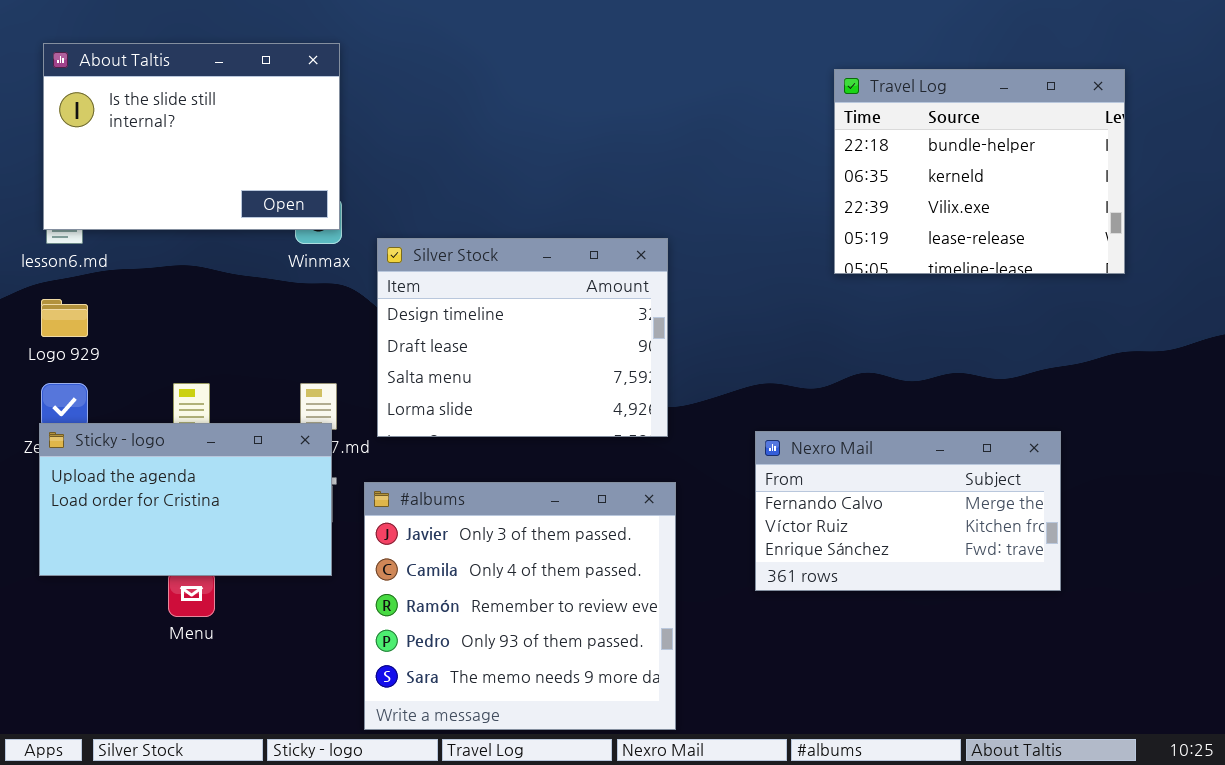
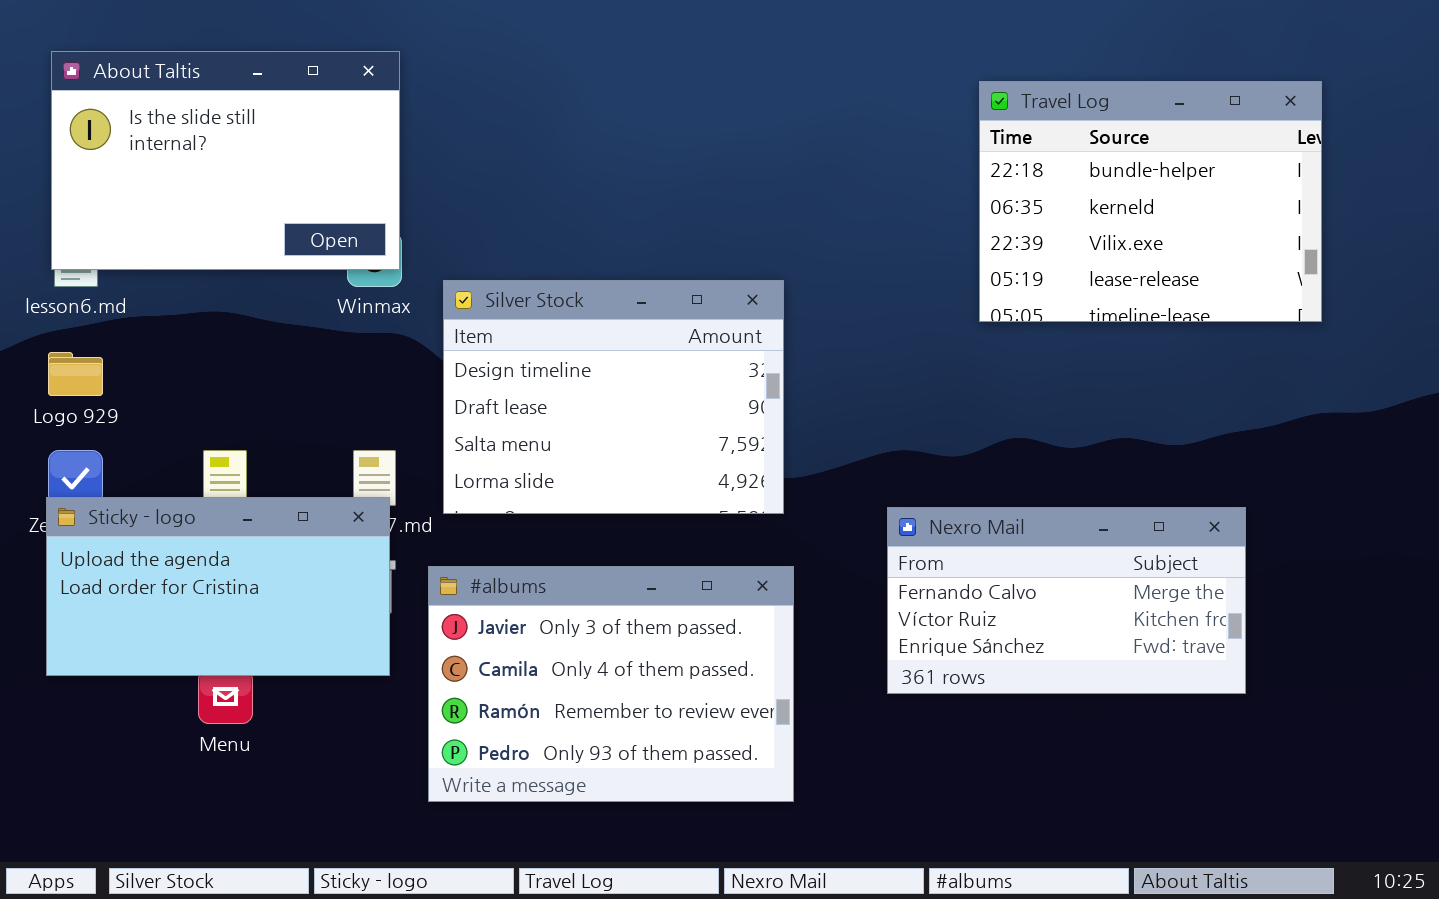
#albums: [364,482,676,730] -> [428,566,794,802], resized

